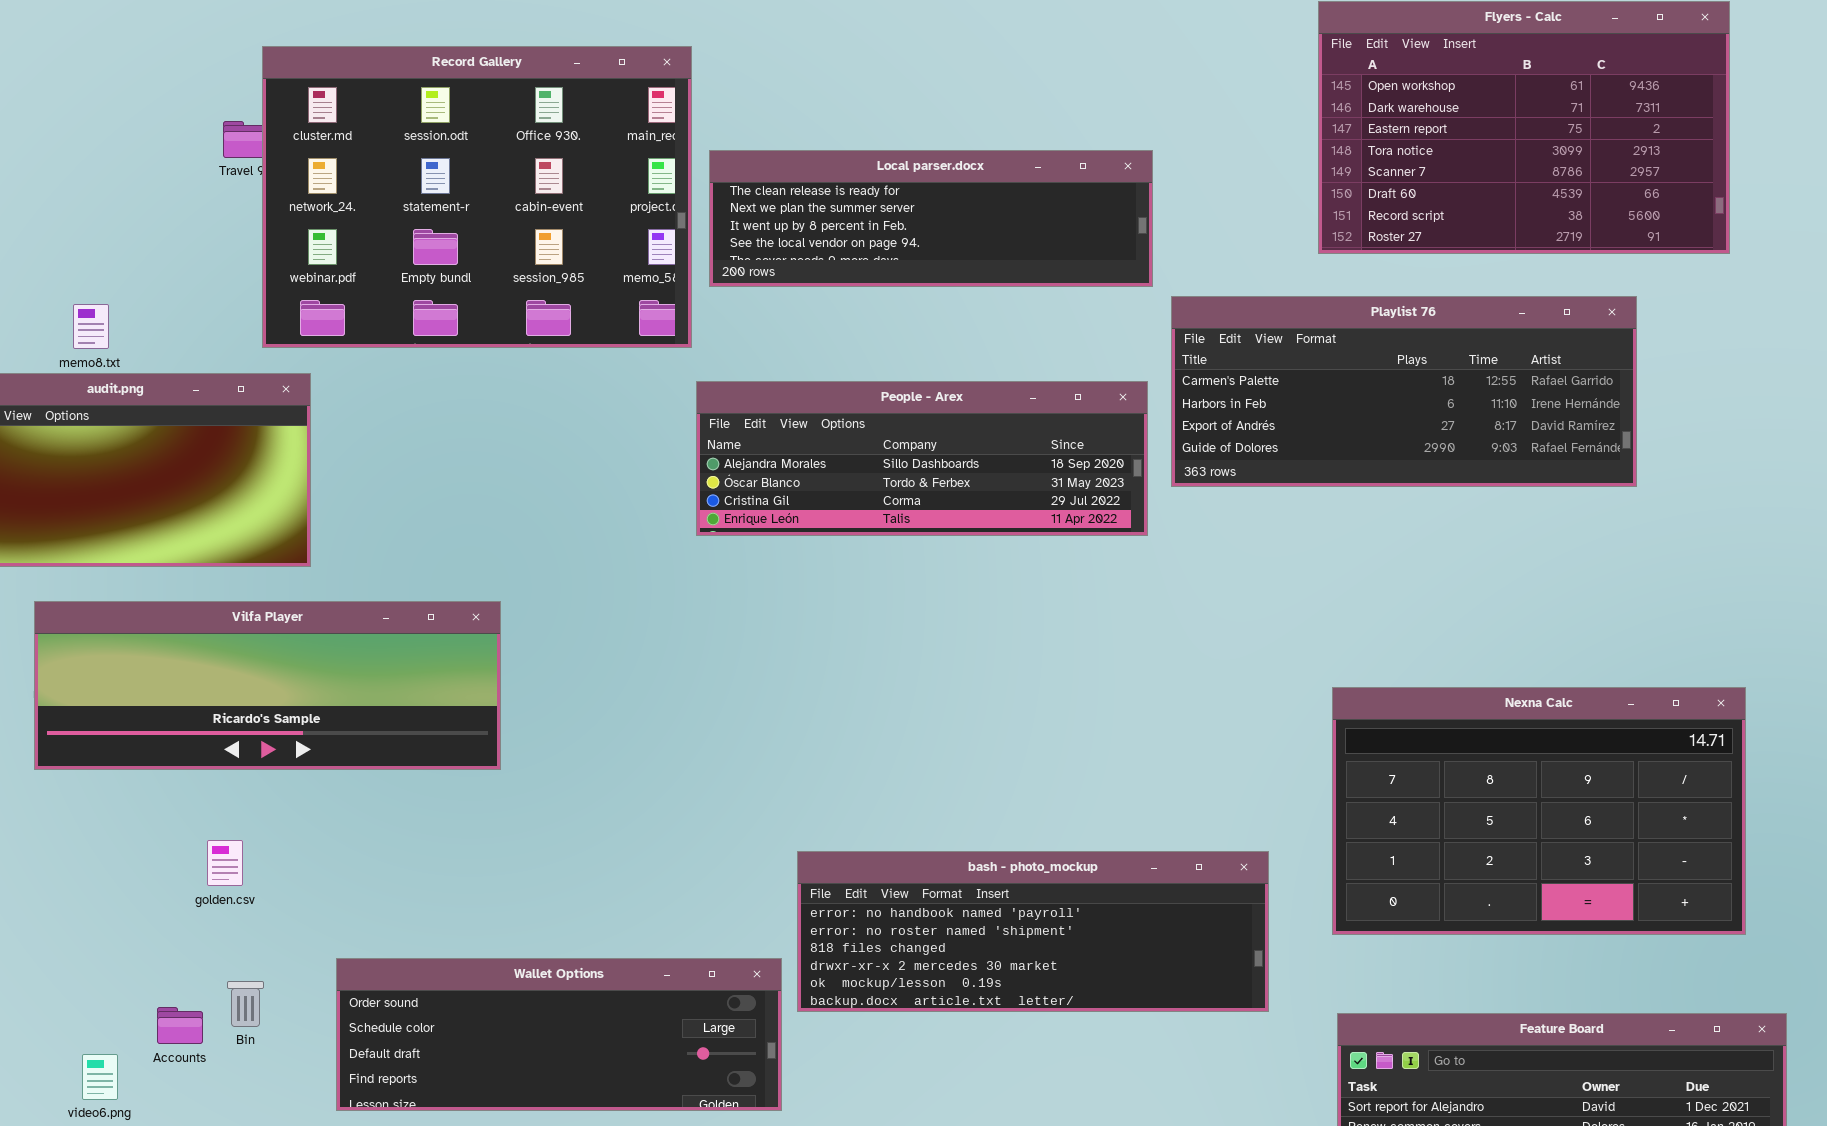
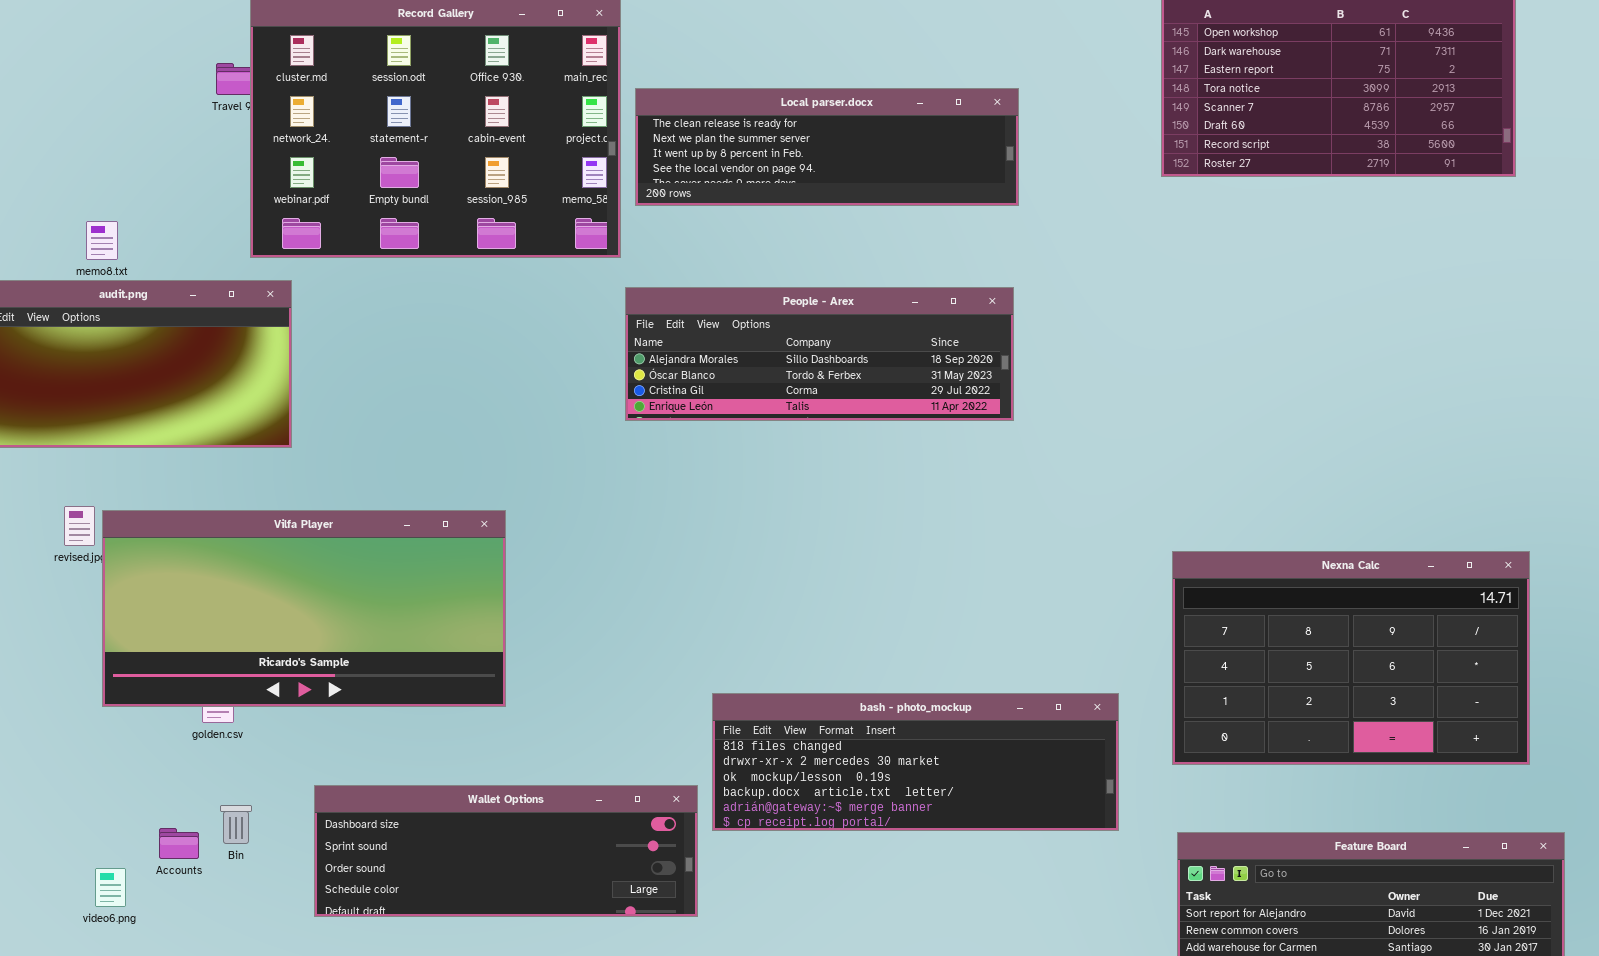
Playlist 76: [1171,296,1637,487] -> none, closed
Vilfa Player: [34,601,501,770] -> [102,510,506,707], moved, resized
bash - photo_mockup: [797,851,1269,1012] -> [712,693,1119,831], scrolled down 2 rows
Wallet Options: [336,958,782,1111] -> [314,785,698,917], scrolled up 2 rows

